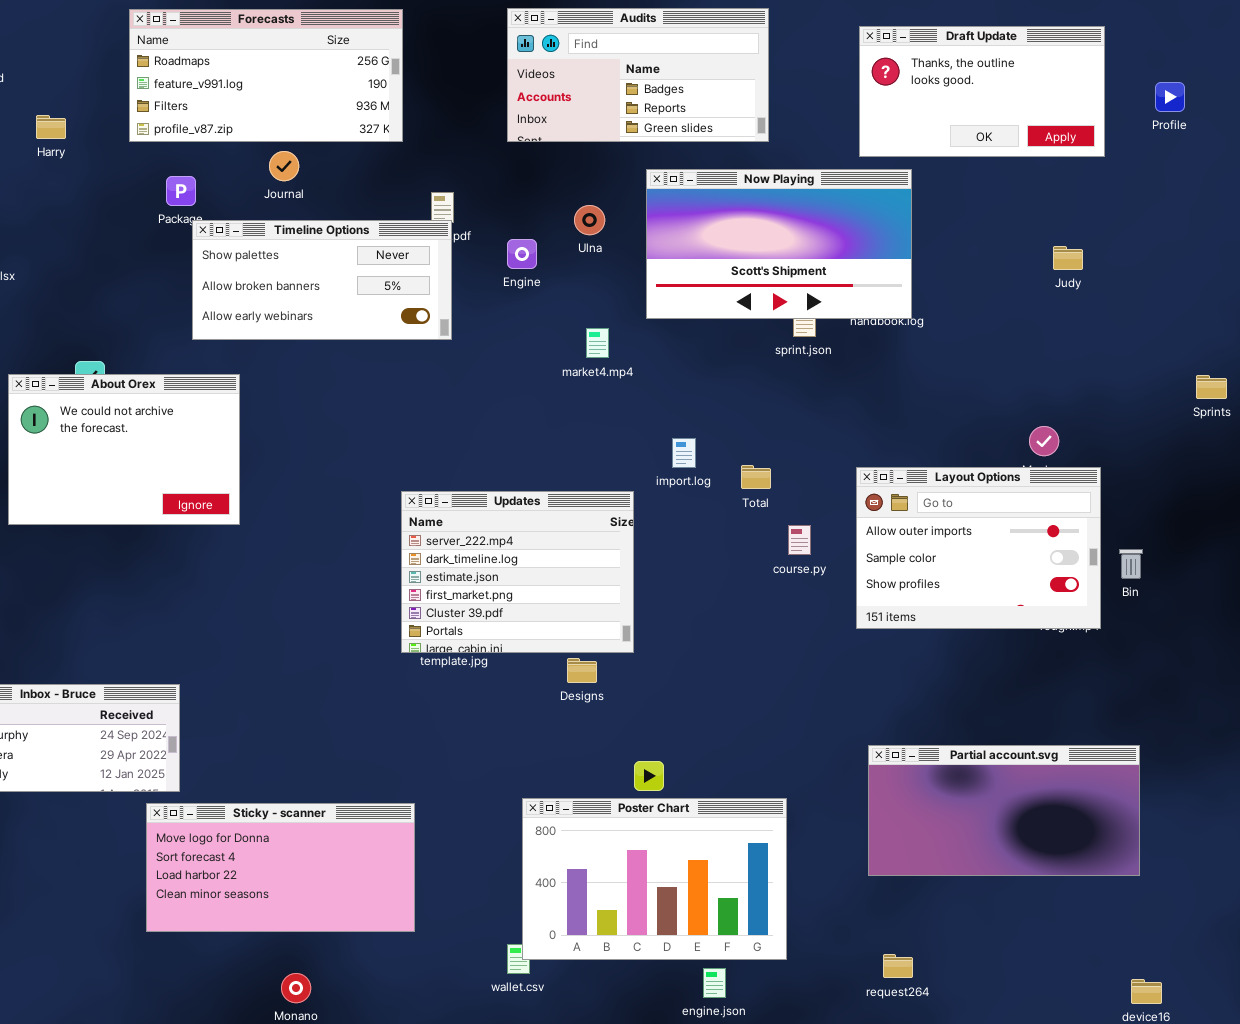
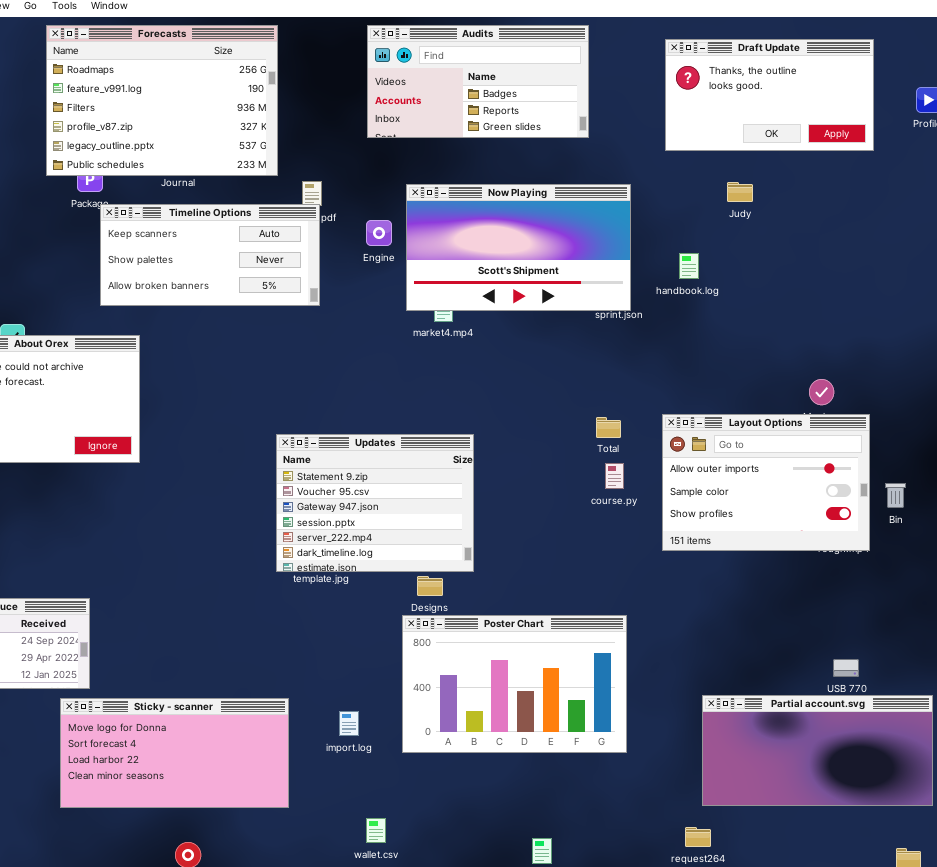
Forecasts: [129,9,403,142] -> [46,25,278,176], resized
Now Playing: [646,169,912,319] -> [406,184,631,311], moved
Timeline Options: [192,220,452,340] -> [100,204,320,306], scrolled up 1 row
Judy: [1053,246,1083,270] -> [727,182,753,202], moved
import.log: [672,438,696,468] -> [339,711,359,736], moved
Total: [741,465,771,489] -> [596,417,621,438], moved
Updates: [401,491,634,653] -> [276,434,474,572], scrolled up 4 rows
Partial account.svg: [868,745,1140,876] -> [702,695,933,806], moved
Poster Chart: [522,798,787,960] -> [402,615,627,753], moved

